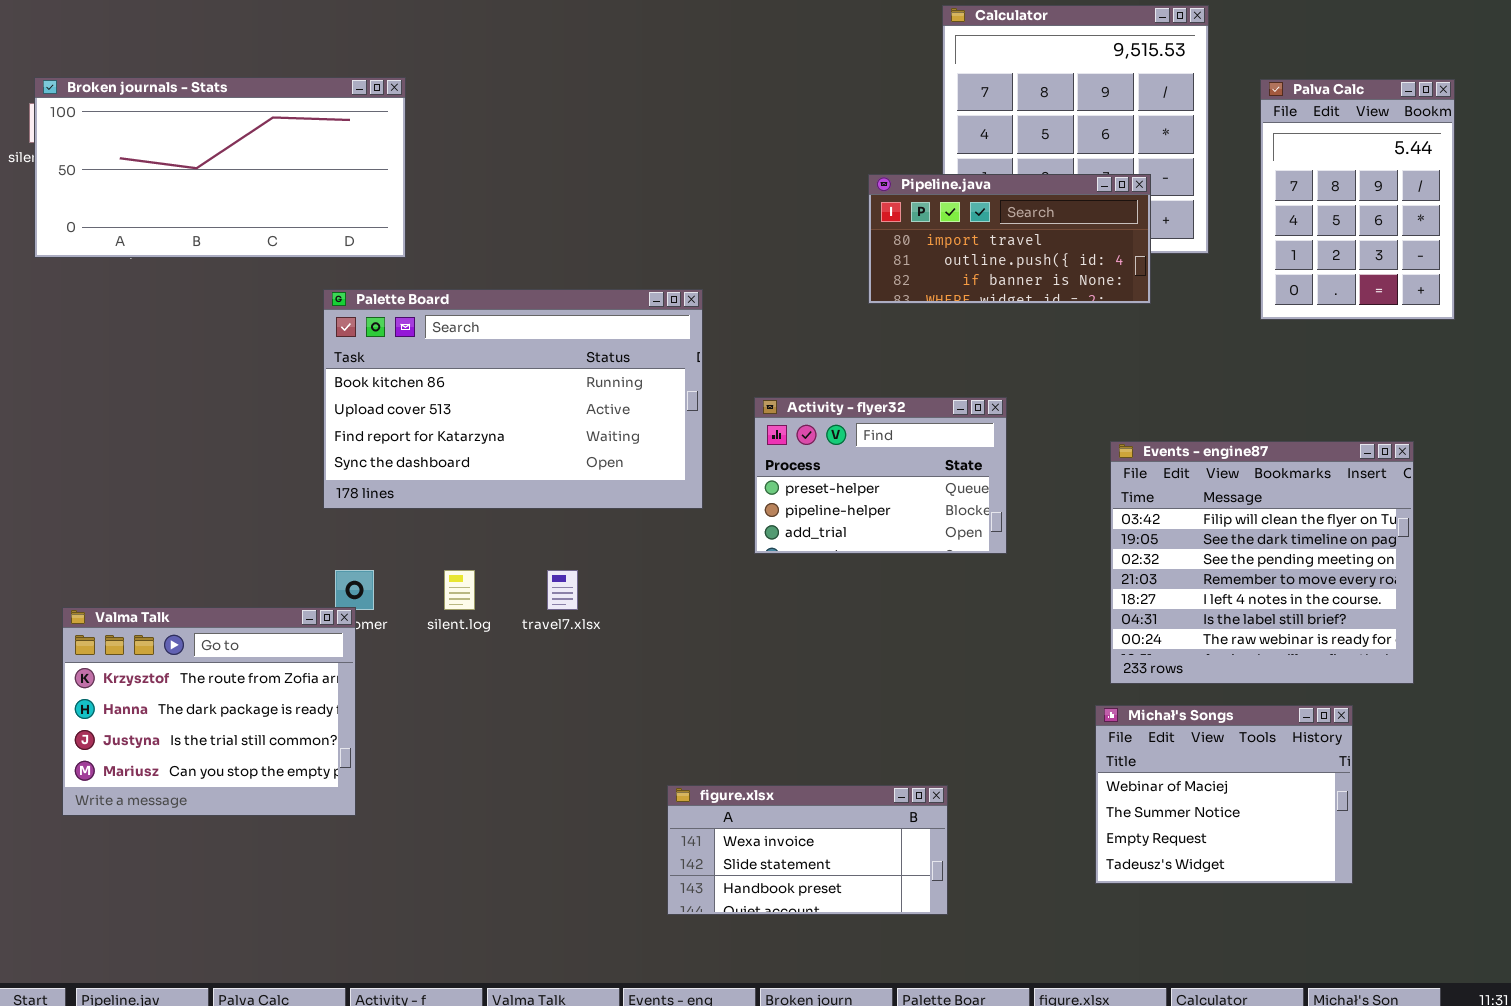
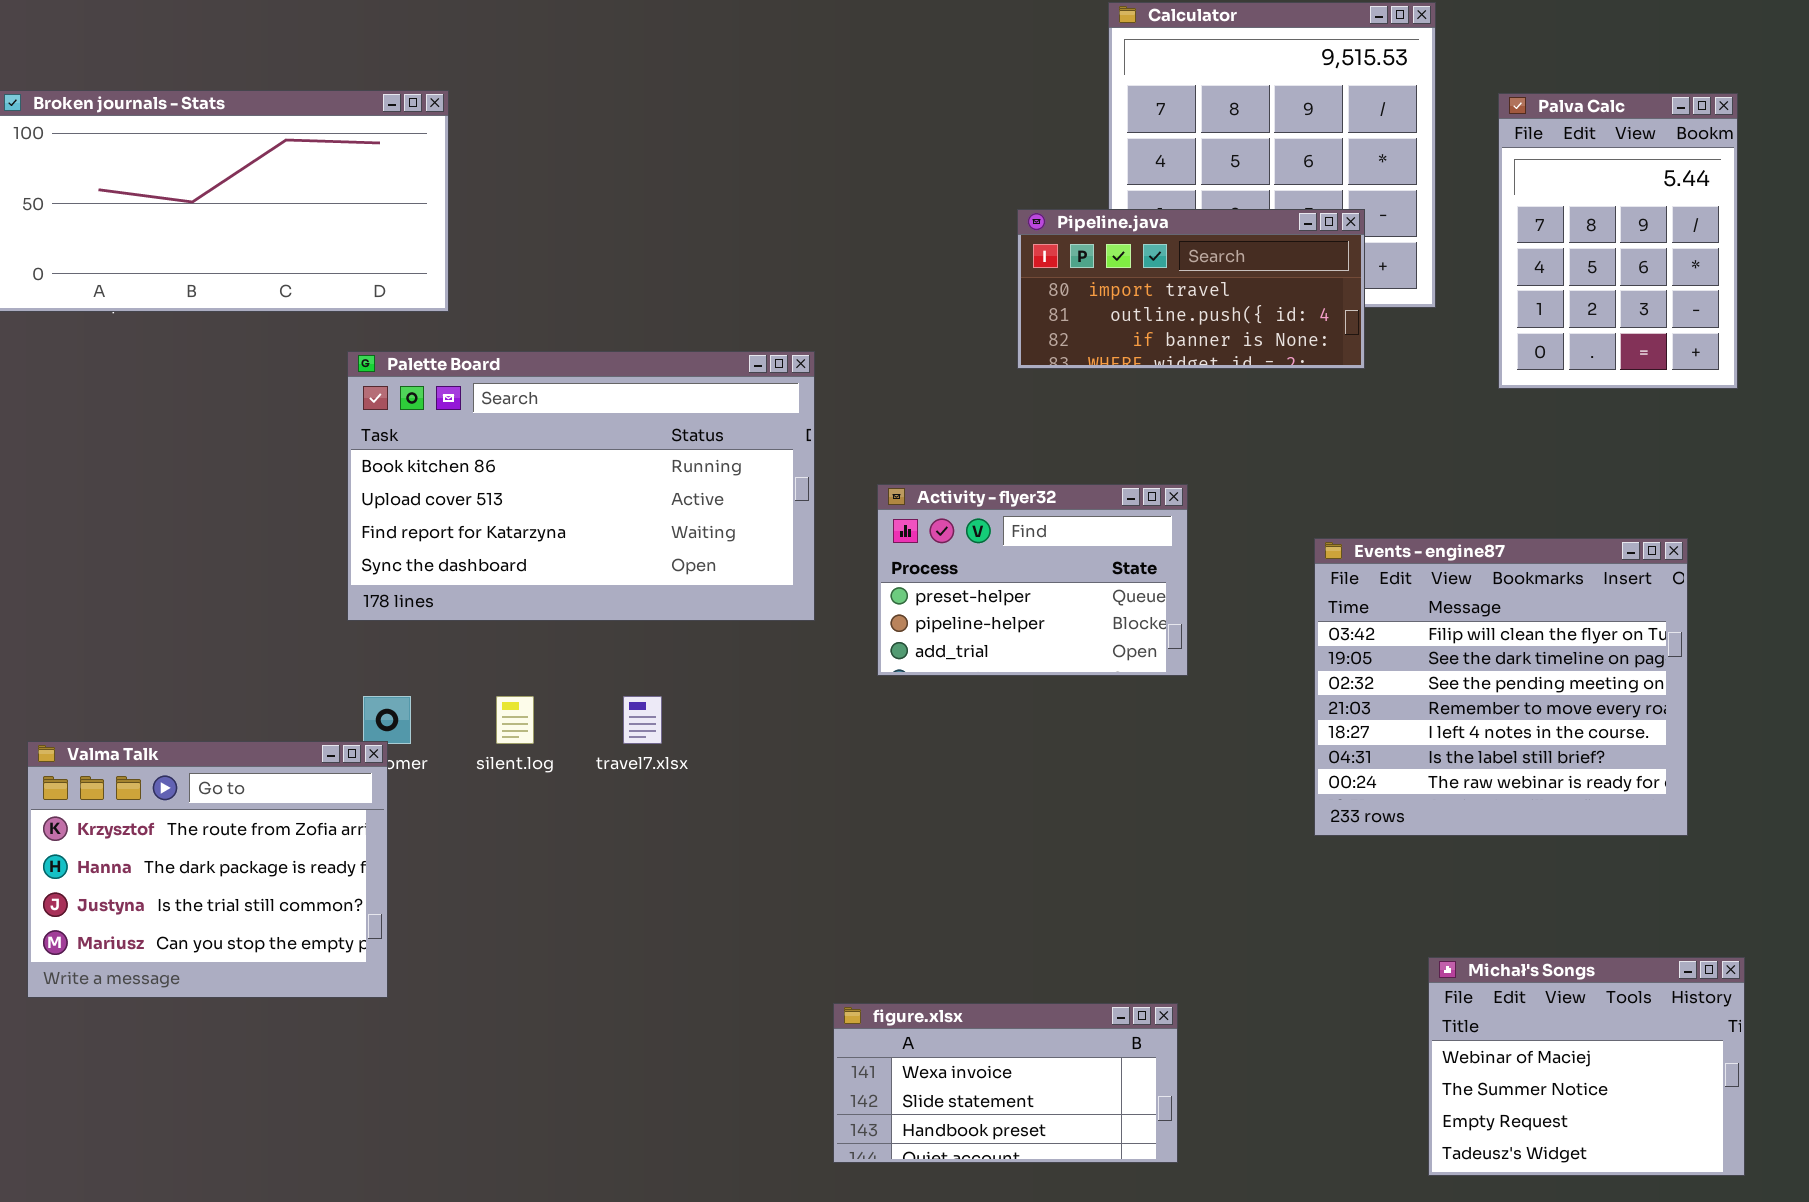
Michał's Songs: [1095,705,1353,884] -> [1428,957,1745,1176], moved
figure.xlsx: [667,785,948,915] -> [833,1003,1178,1163], moved

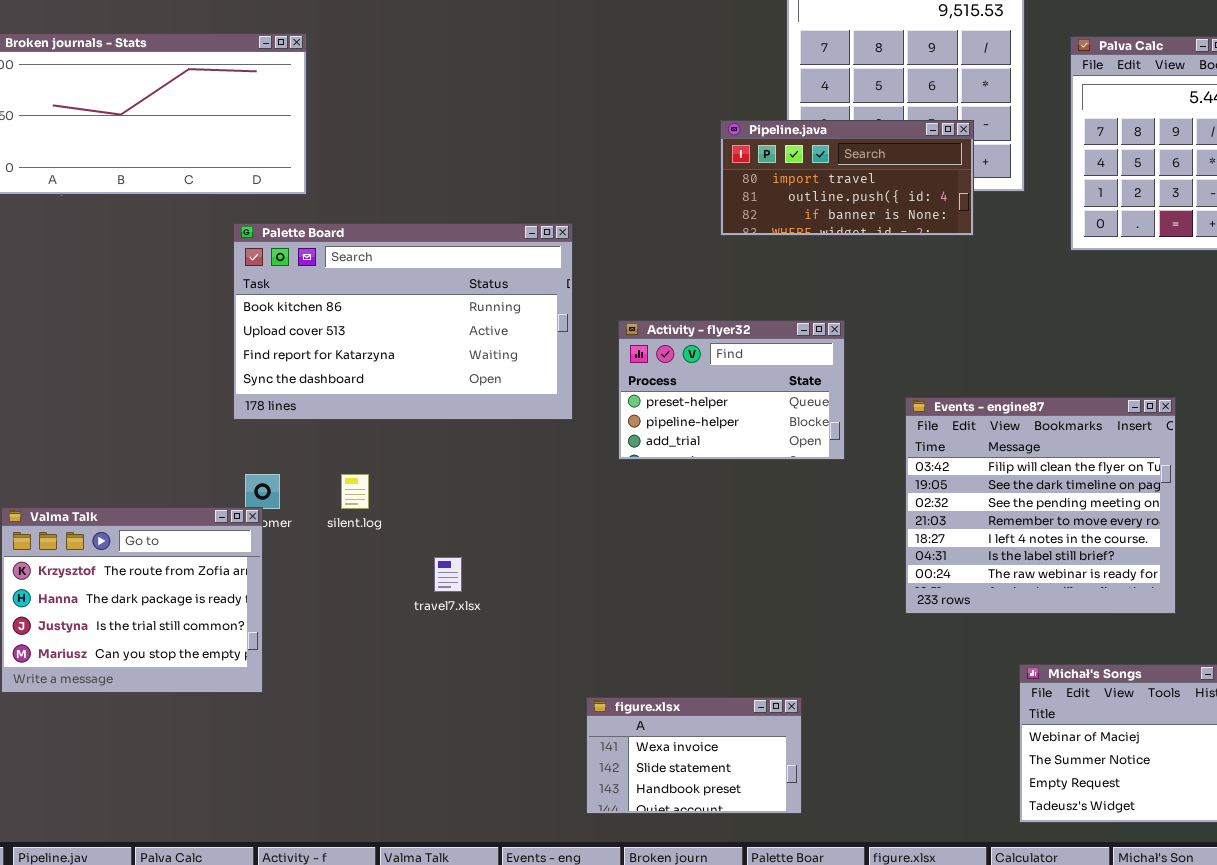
Events - engine87: [1314,538,1688,836] -> [905,397,1176,614], moved
travel7.xlsx: [623,696,662,744] -> [434,557,462,592], moved
figure.xlsx: [833,1003,1178,1163] -> [586,697,802,814], resized

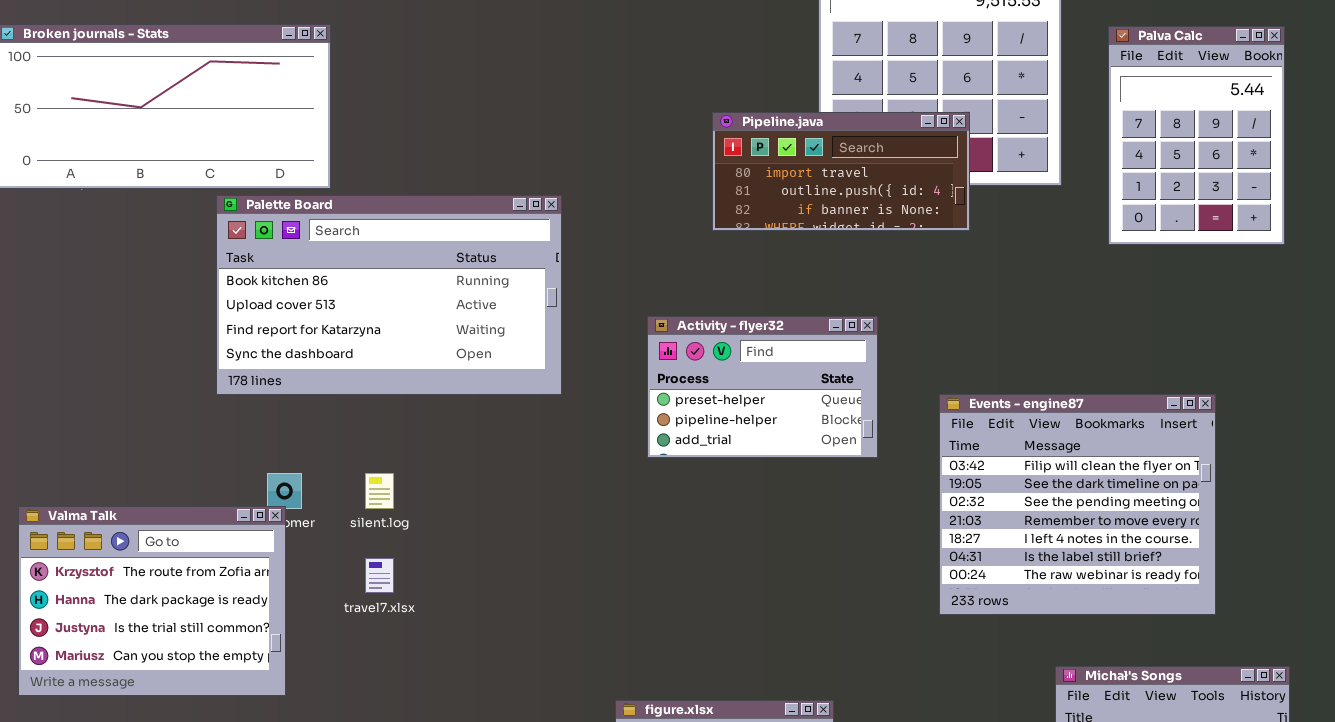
Pipeline.java: [720,120,974,236] -> [712,112,970,231], moved
Palette Board: [233,223,573,420] -> [216,195,562,395], moved
travel7.xlsx: [434,557,462,592] -> [365,558,394,593], moved

